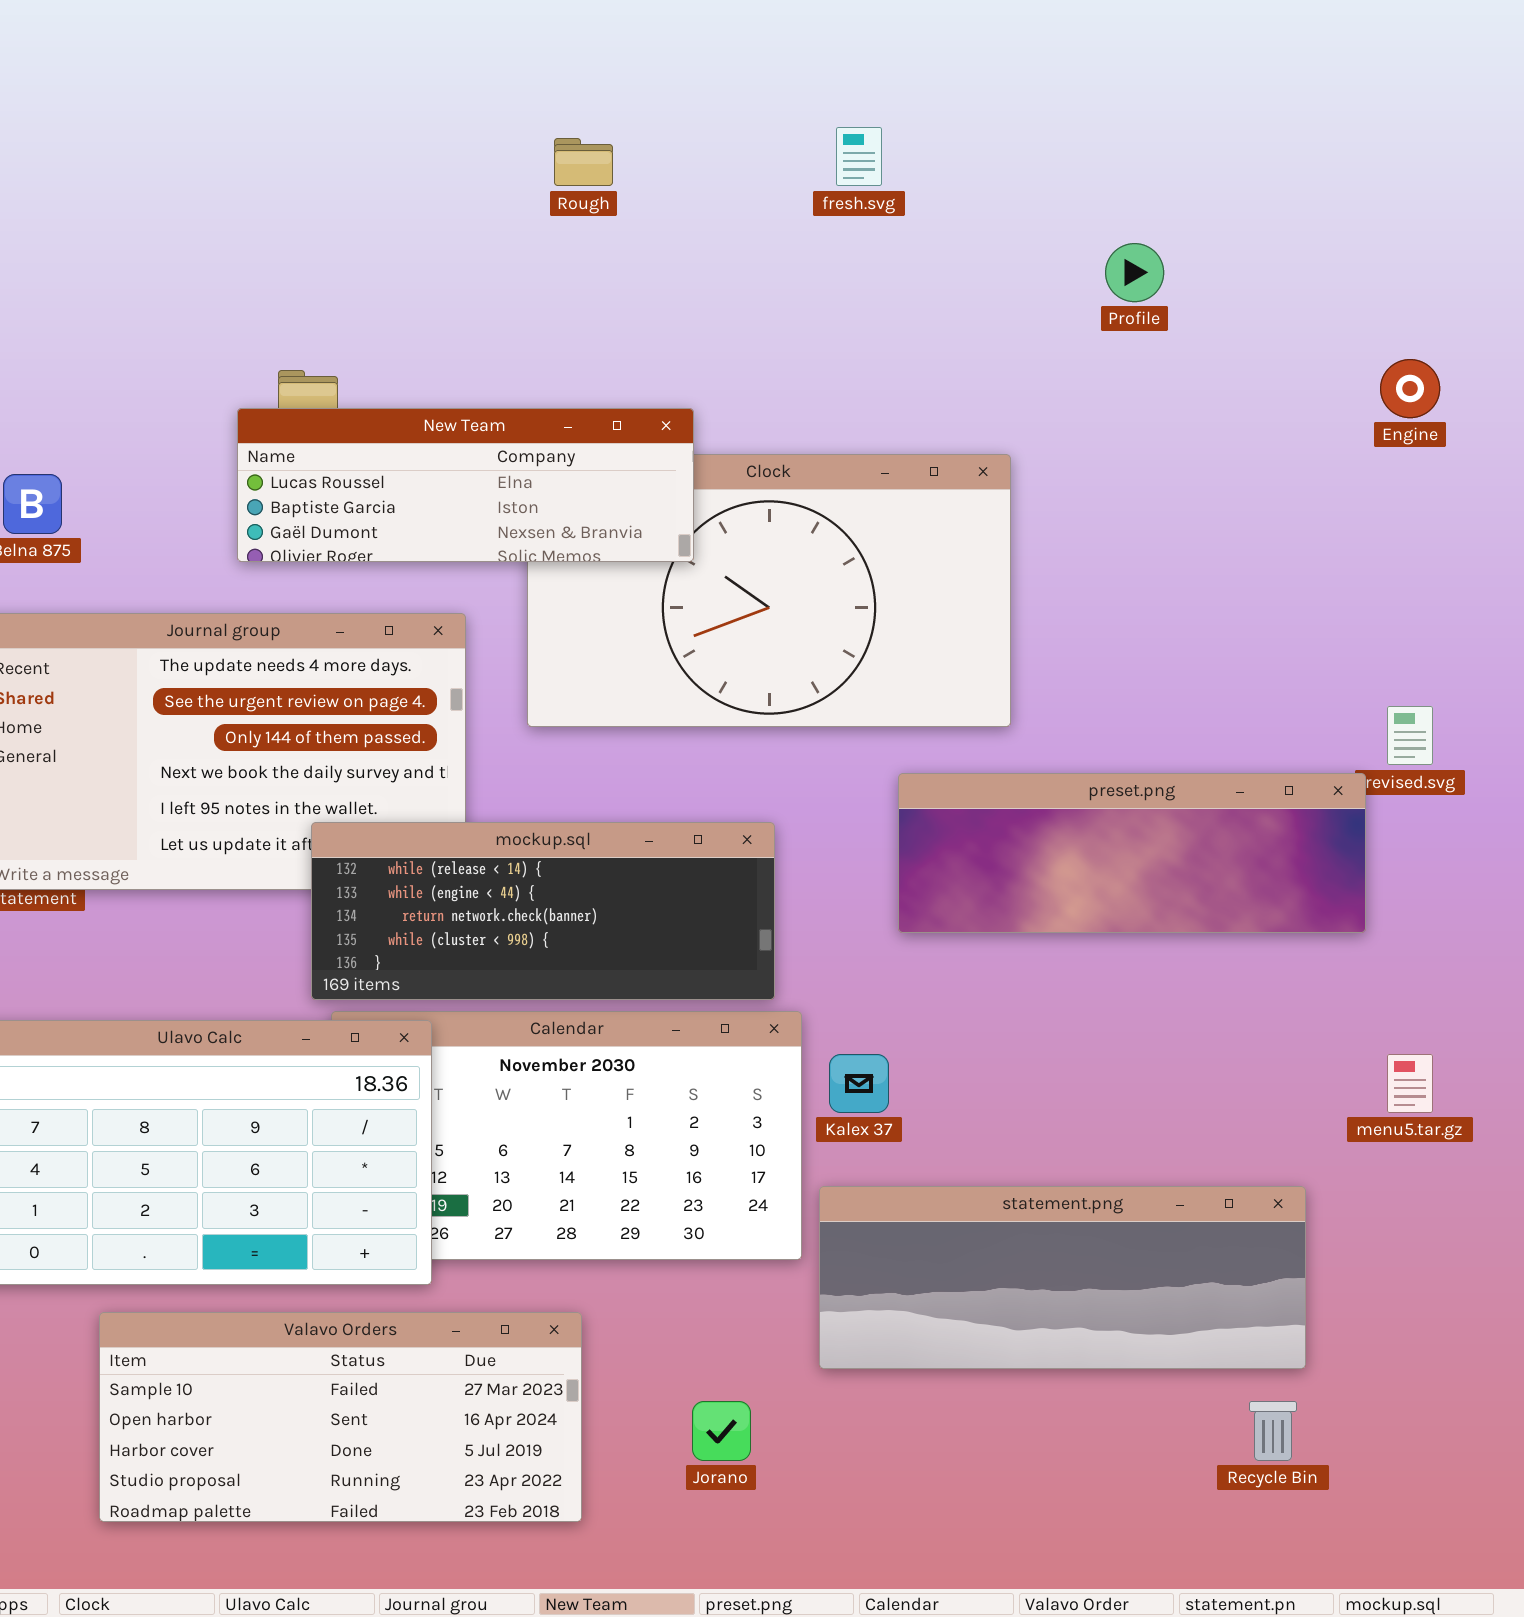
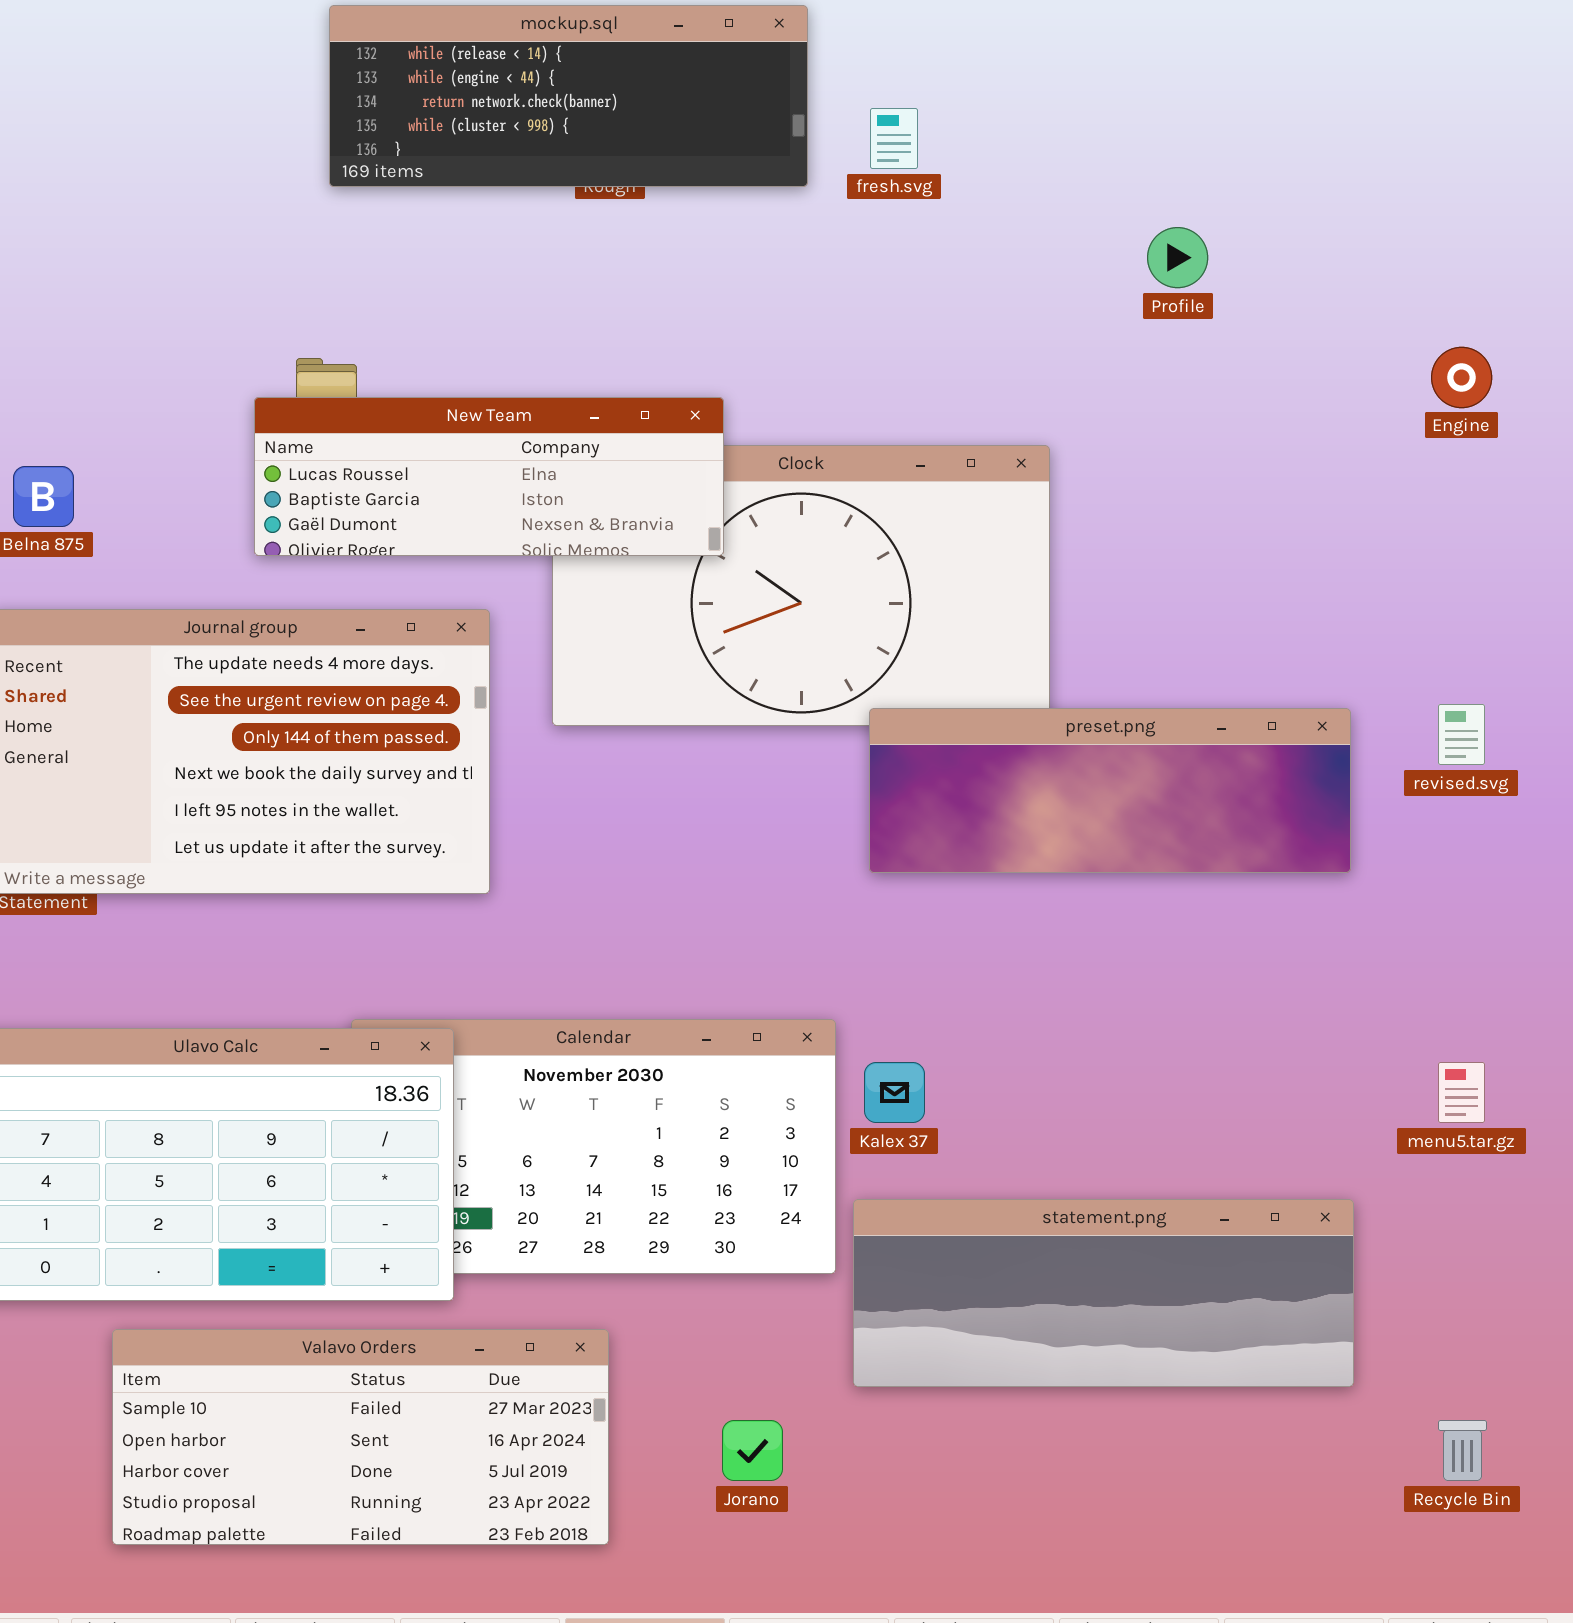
preset.png: [898,773,1366,933] -> [869,708,1351,873], moved
mockup.sql: [311,822,775,1000] -> [329,5,808,187], moved
Recycle Bin: [1249,1401,1297,1461] -> [1438,1420,1487,1481], moved

